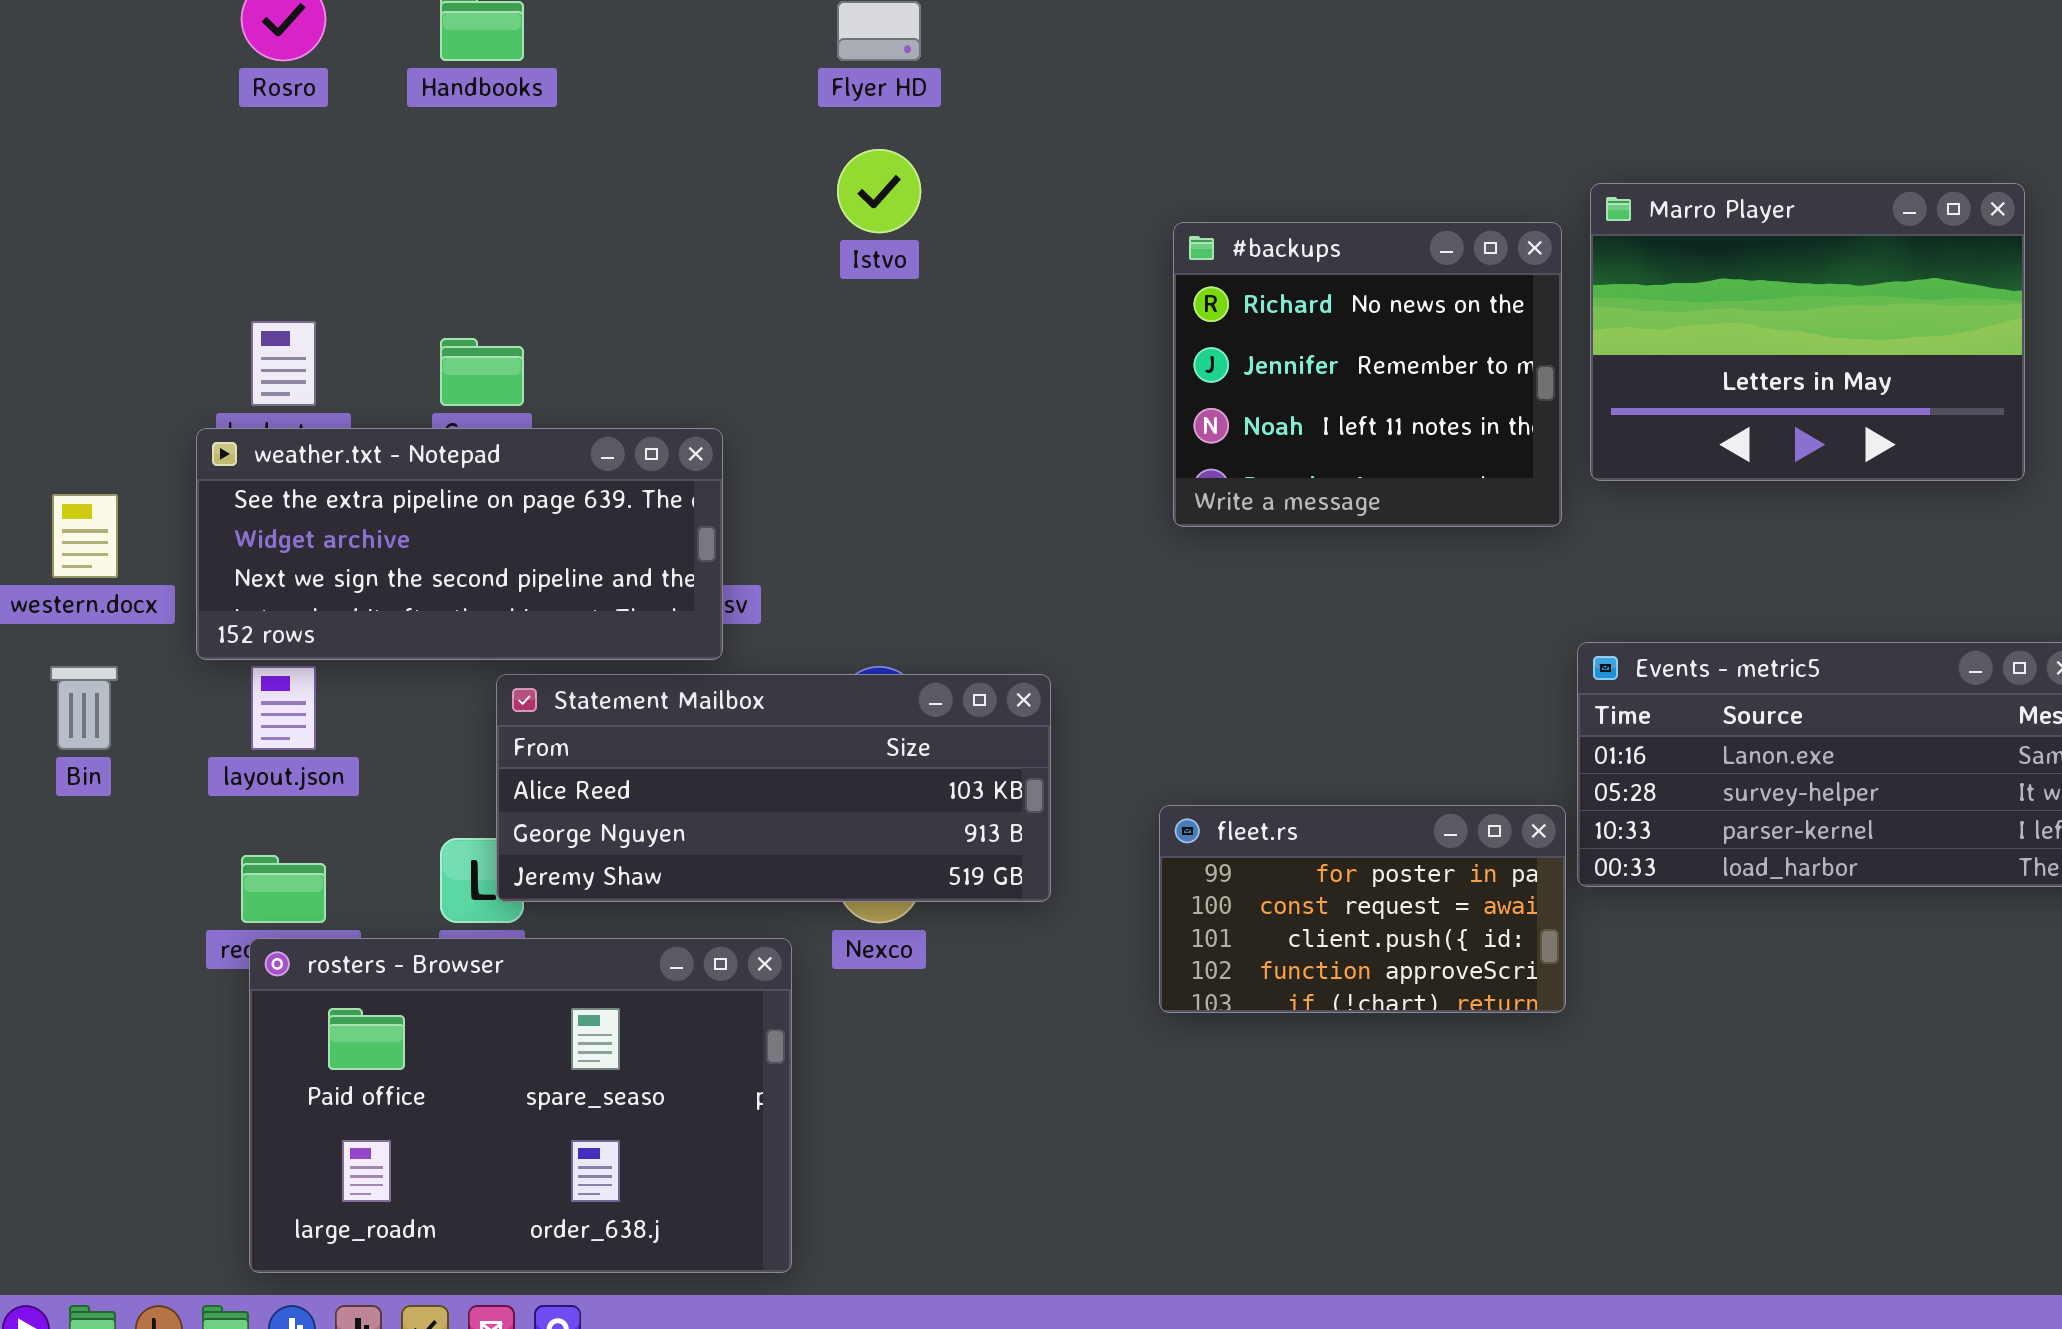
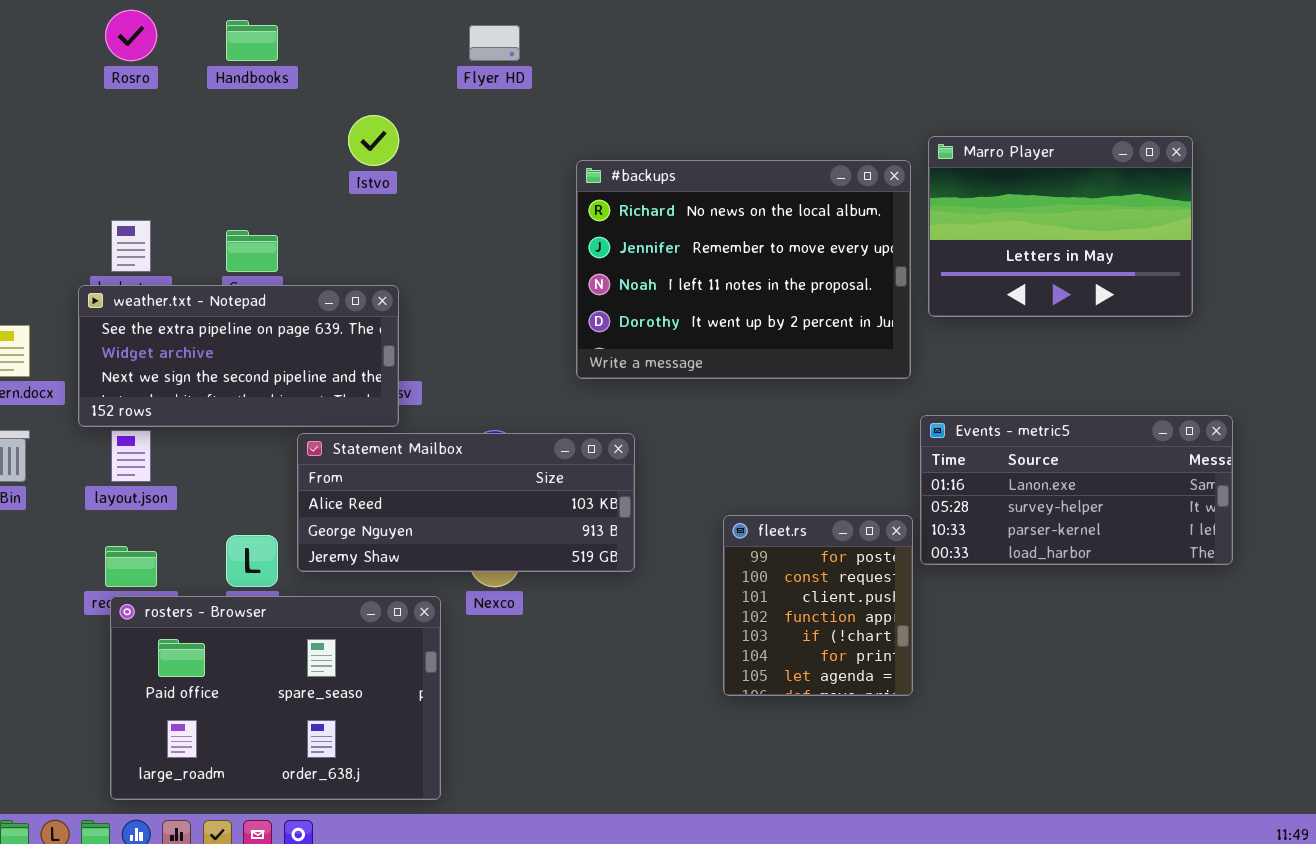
Istvo: [837,149,921,233] -> [348,115,399,166], moved
#backups: [1173,222,1562,527] -> [576,160,911,379], resized
Statement Mailbox: [496,674,1051,902] -> [297,433,635,572], moved
fleet.rs: [1159,805,1566,1013] -> [723,515,913,696], resized

